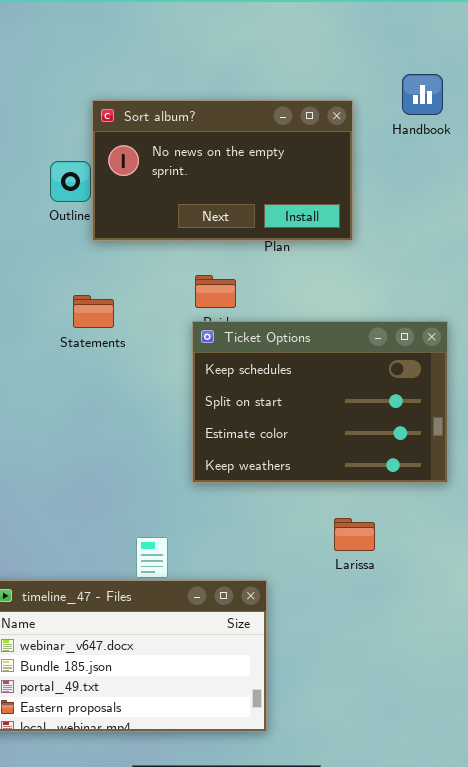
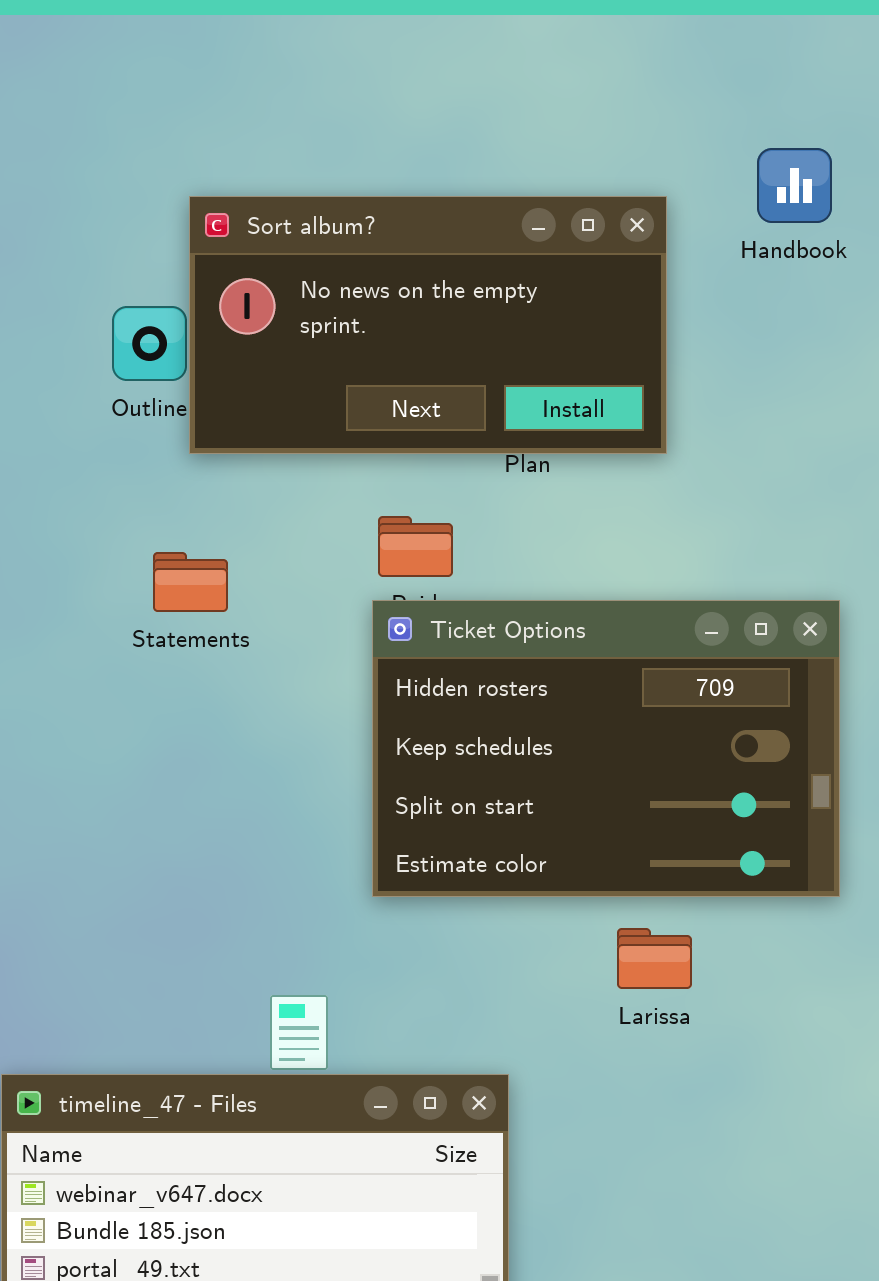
Ticket Options: [192,321,448,483] -> [372,600,840,897], scrolled up 1 row
Larissa: [334,518,375,551] -> [617,928,692,989], moved

